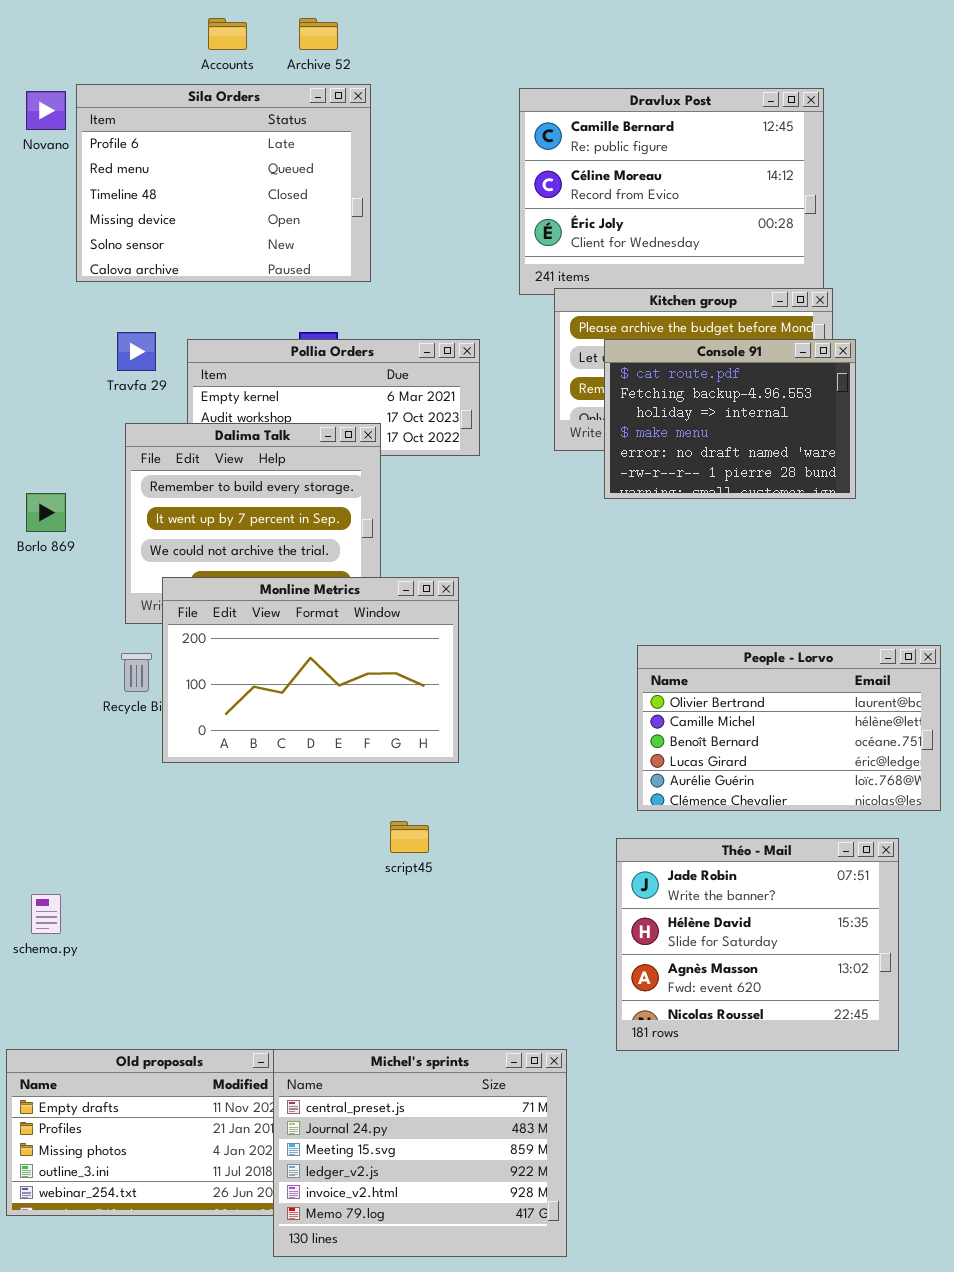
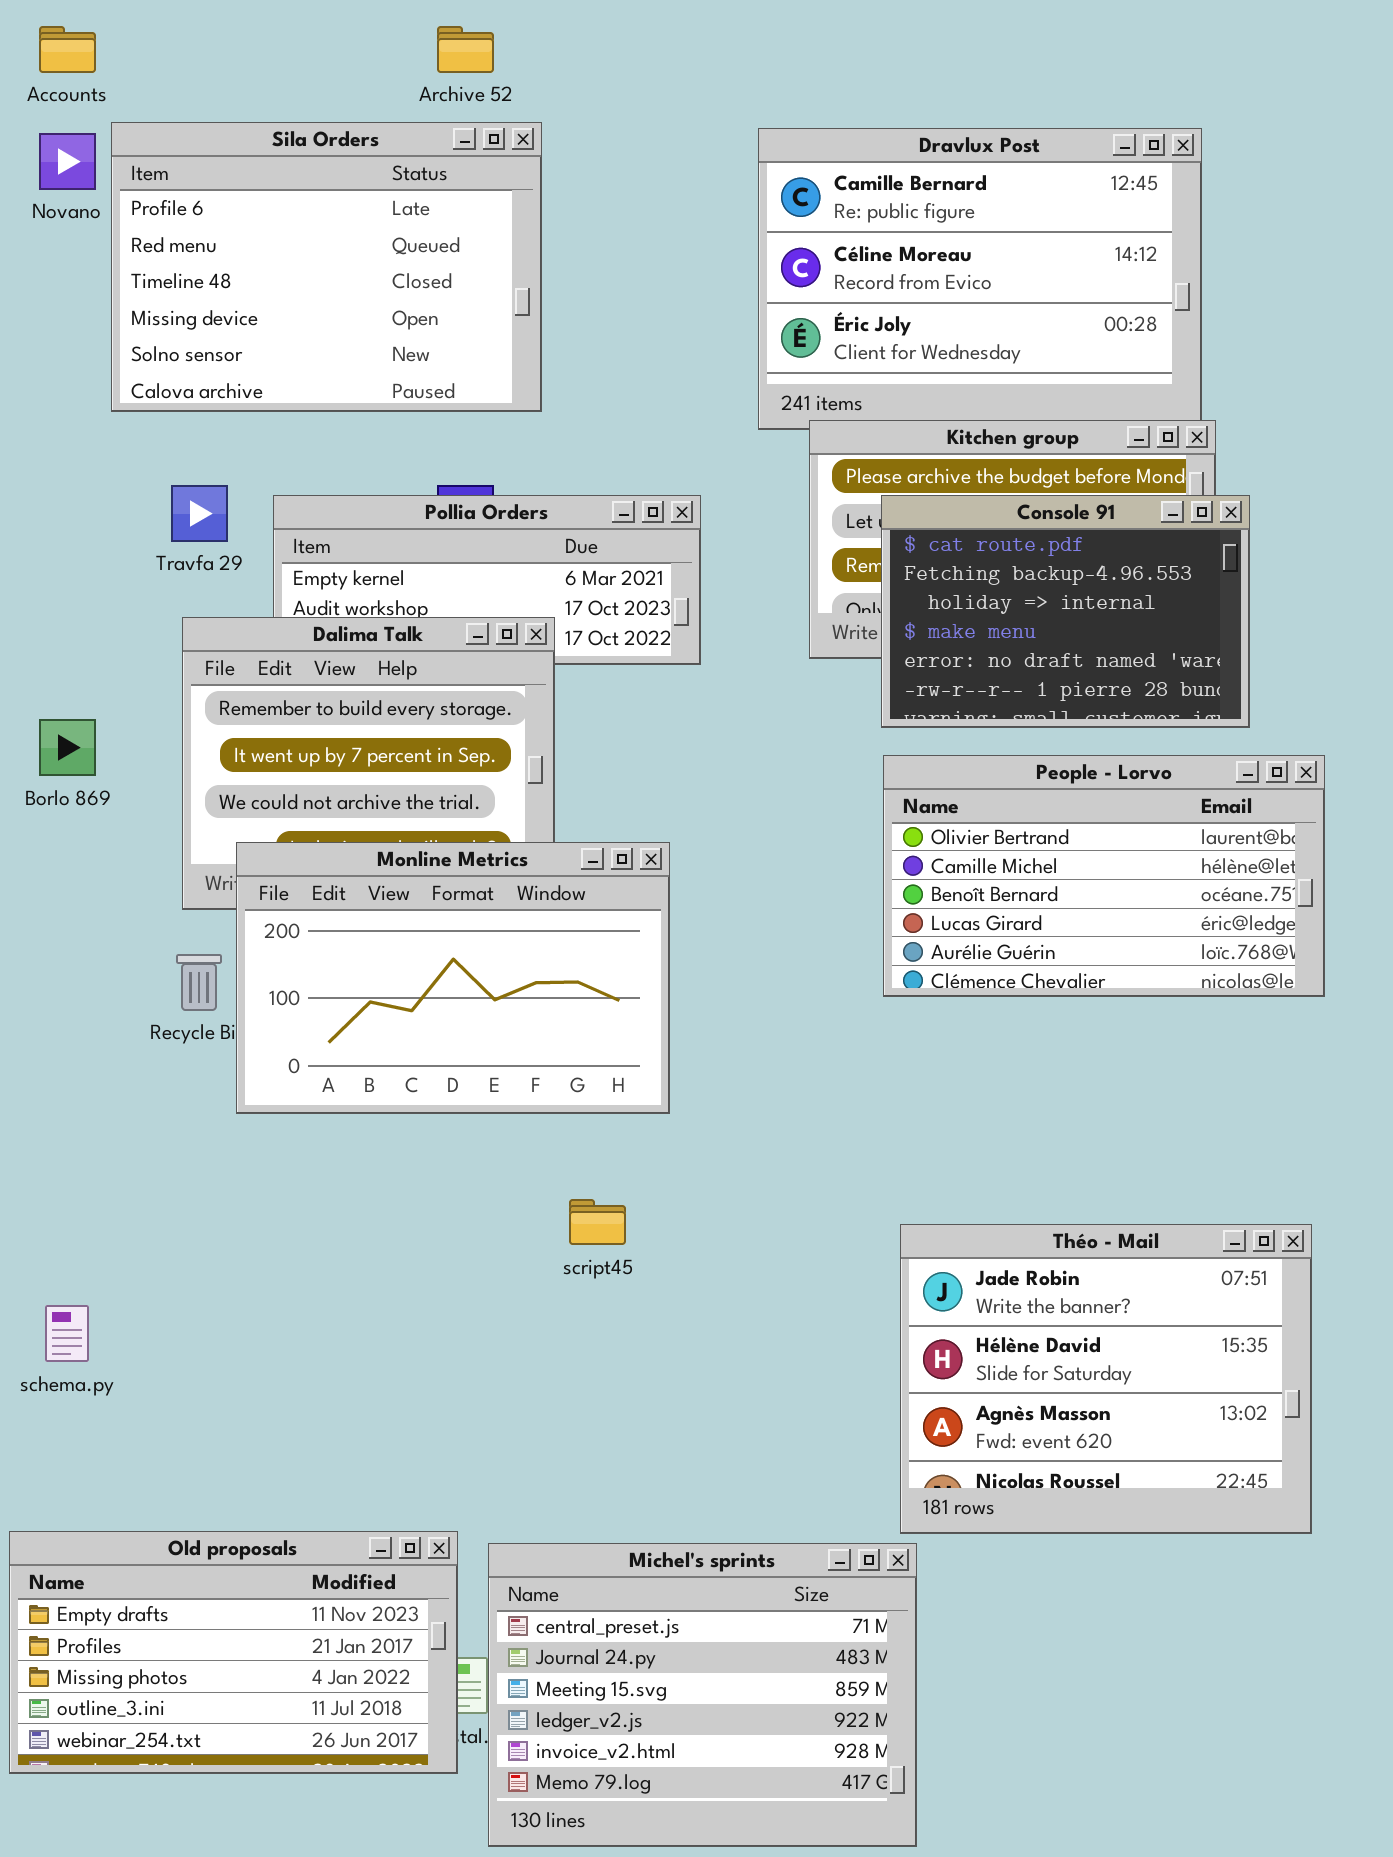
Accounts: [208,18,247,50] -> [39,26,96,73], moved
People - Lorvo: [637,645,941,811] -> [883,755,1325,997], moved
Michel's sprints: [273,1049,567,1257] -> [488,1543,917,1847], moved

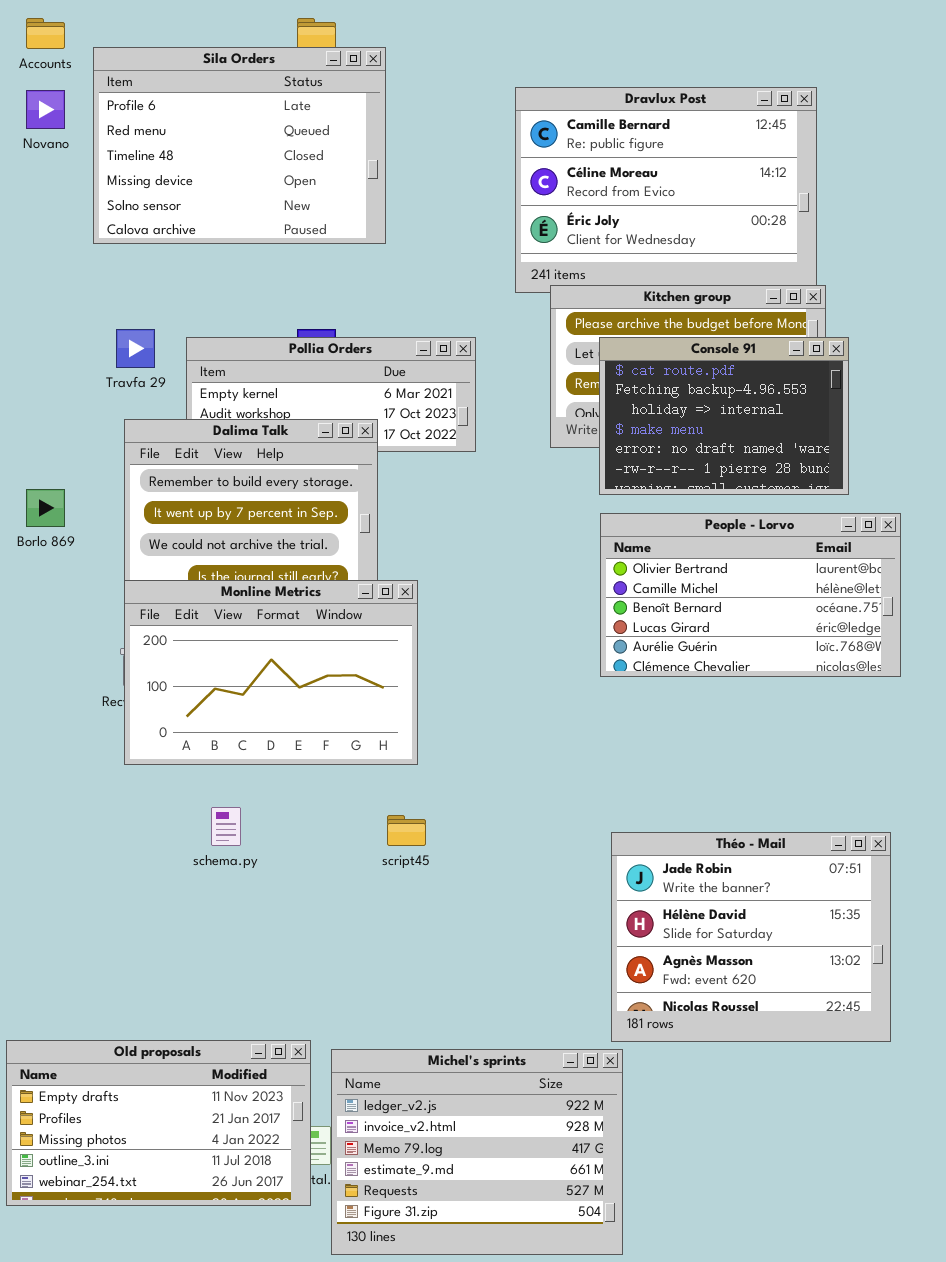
Sila Orders: [111,122,542,412] -> [93,47,386,244], moved
Monline Metrics: [236,842,670,1114] -> [124,580,418,765], moved
schema.py: [45,1305,89,1362] -> [211,807,241,846], moved
Michel's sprints: [488,1543,917,1847] -> [331,1049,623,1255], scrolled down 3 rows

